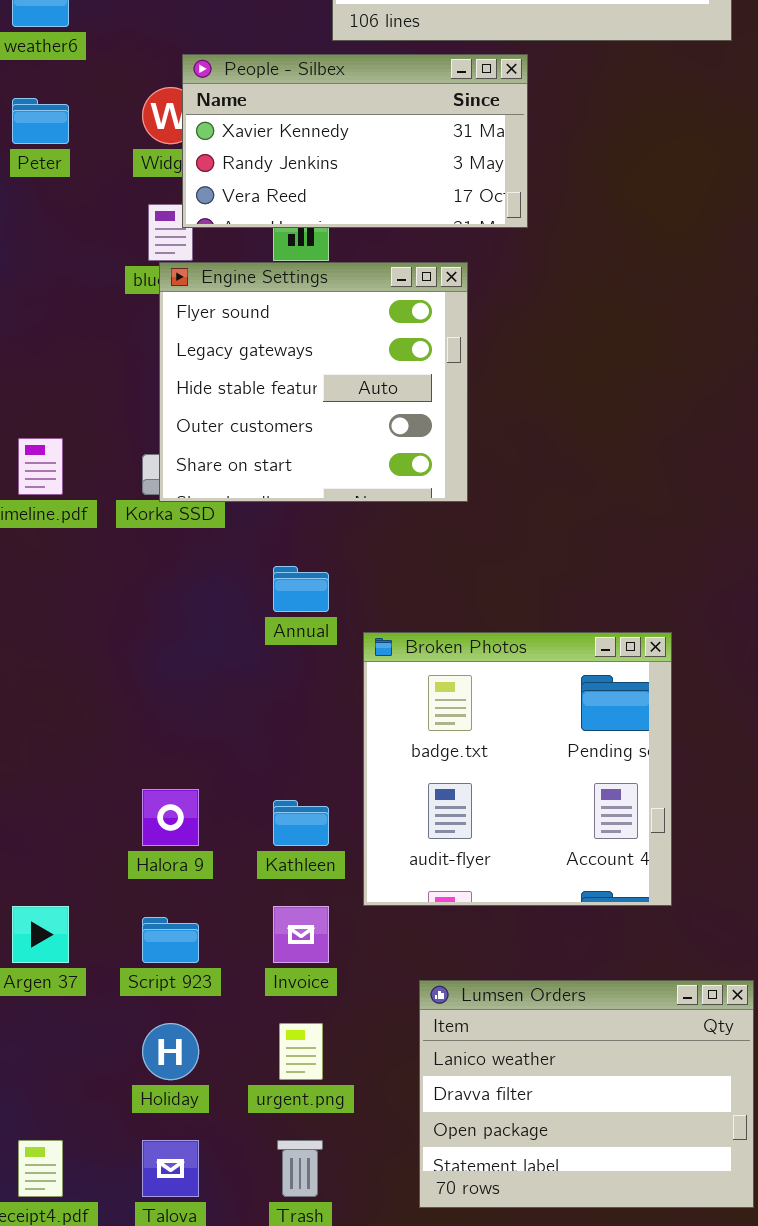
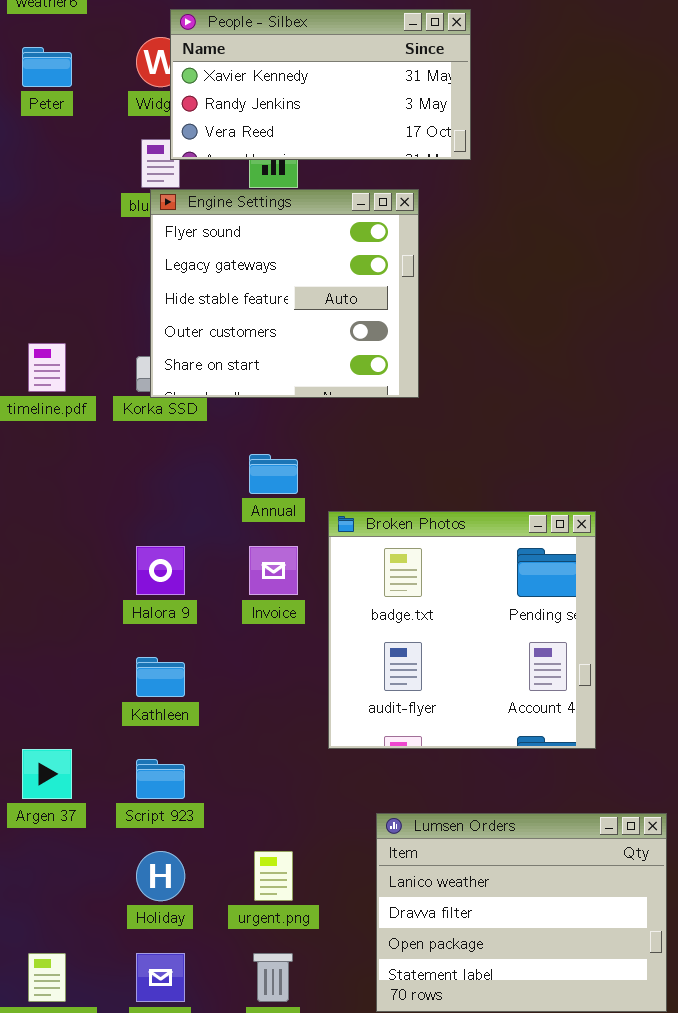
Halora 9: [142,789,199,846] -> [136,546,185,595], moved
Kathleen: [273,800,329,846] -> [136,657,185,697], moved
Invoice: [273,906,329,963] -> [249,546,298,595], moved

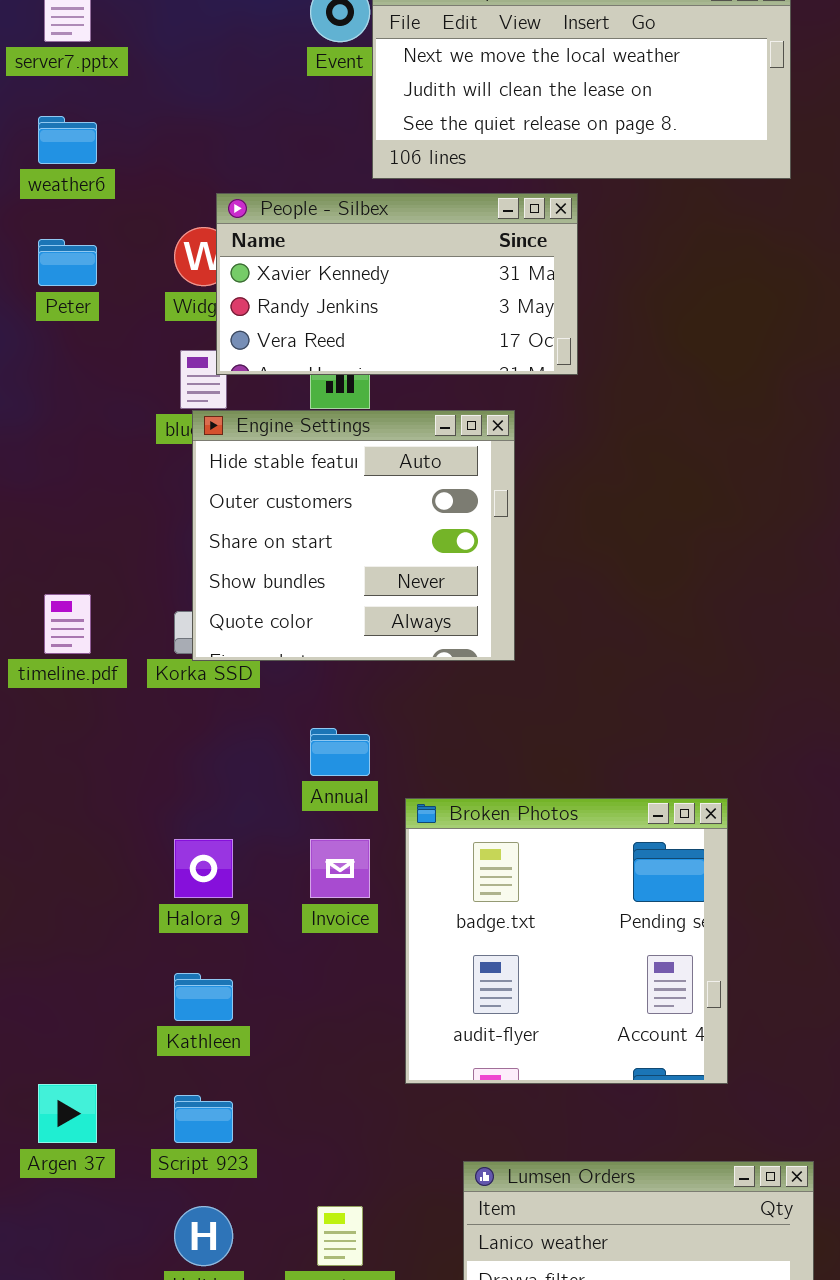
Engine Settings: [150,189,419,398] -> [192,410,515,661], scrolled down 2 rows

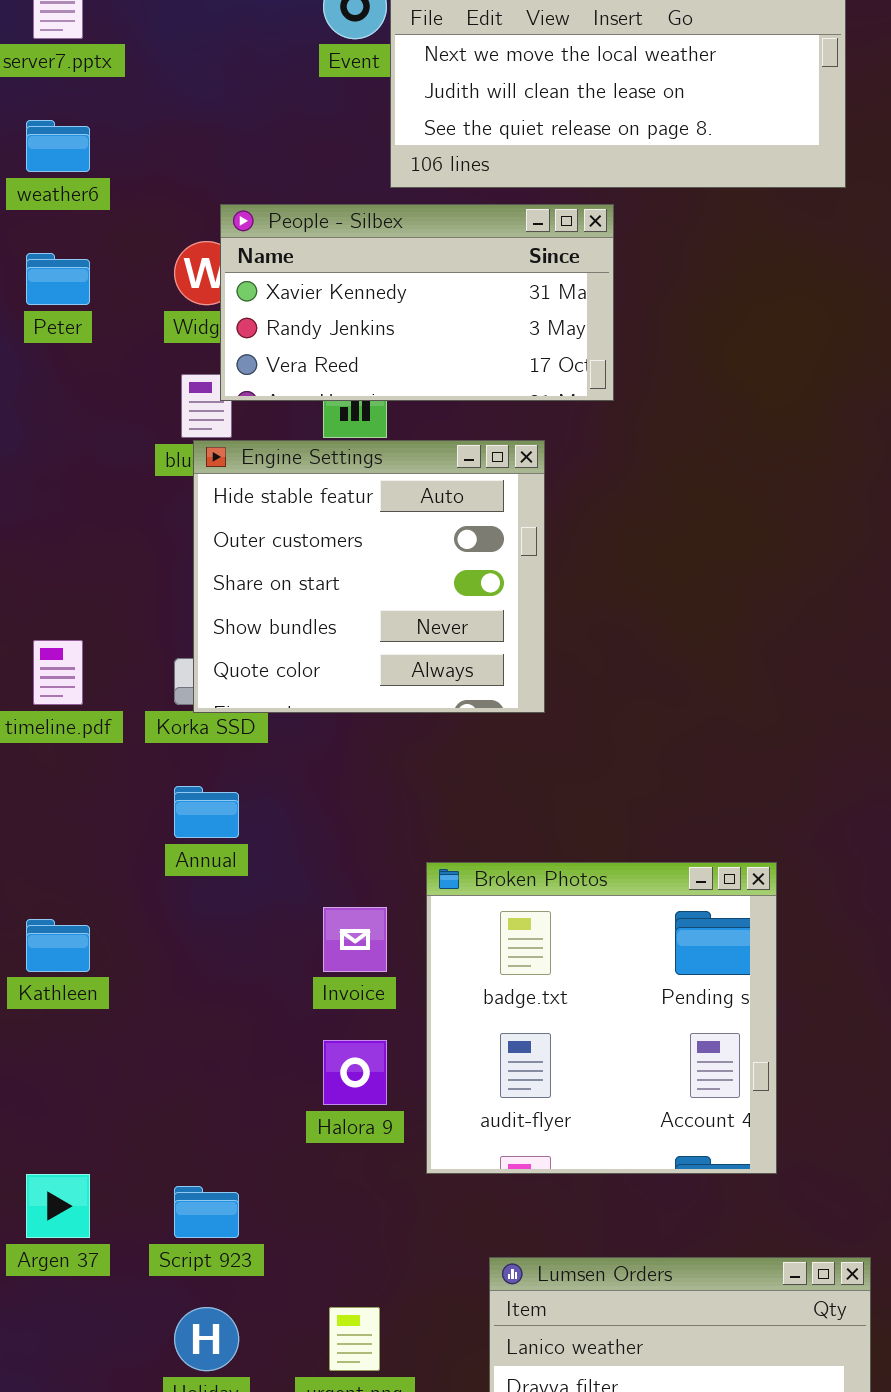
Annual: [310,728,370,776] -> [174,786,239,838], moved
Halora 9: [174,839,233,898] -> [323,1040,387,1105], moved
Kathleen: [174,973,233,1021] -> [26,919,90,972], moved

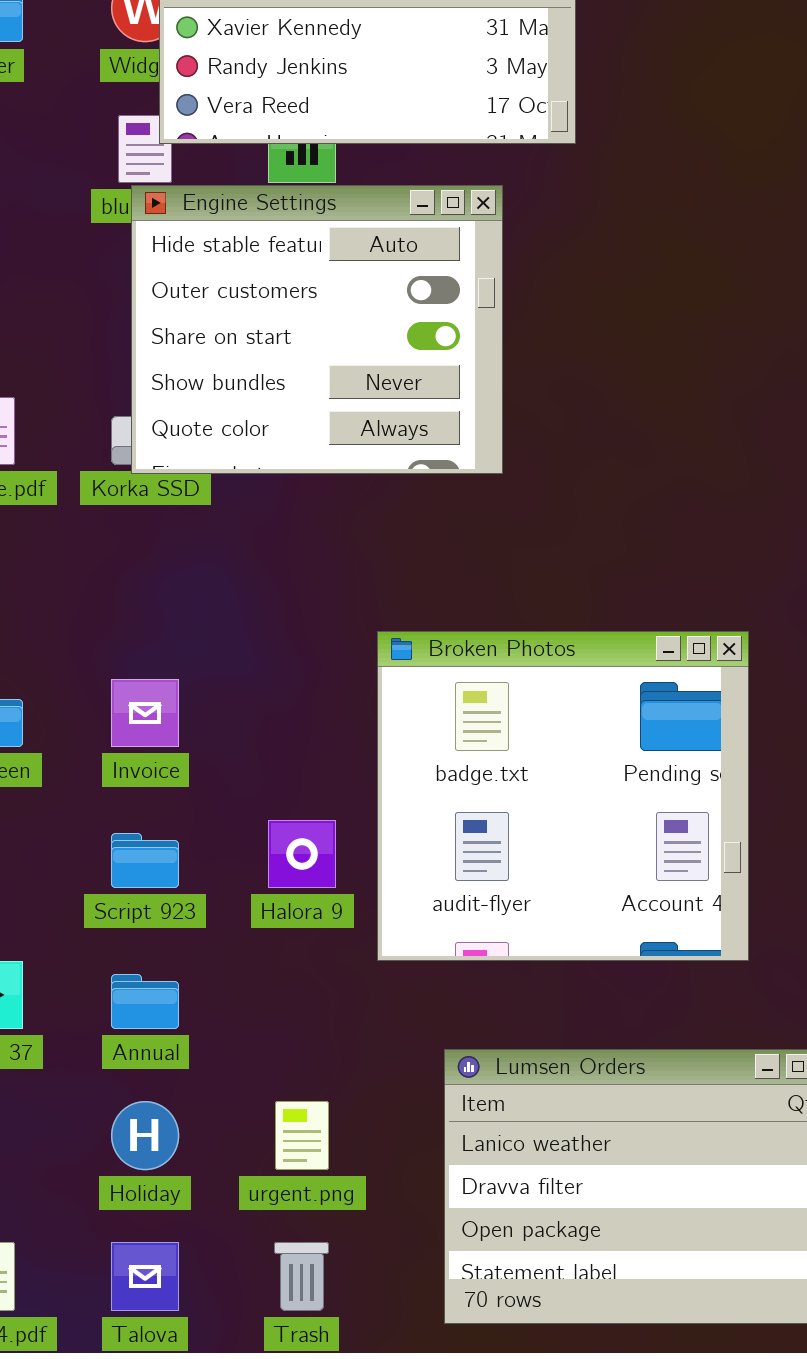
Annual: [174,786,239,838] -> [111,974,179,1029], moved
Invoice: [323,907,387,972] -> [111,679,179,747], moved
Script 923: [174,1186,239,1238] -> [111,833,179,888], moved

